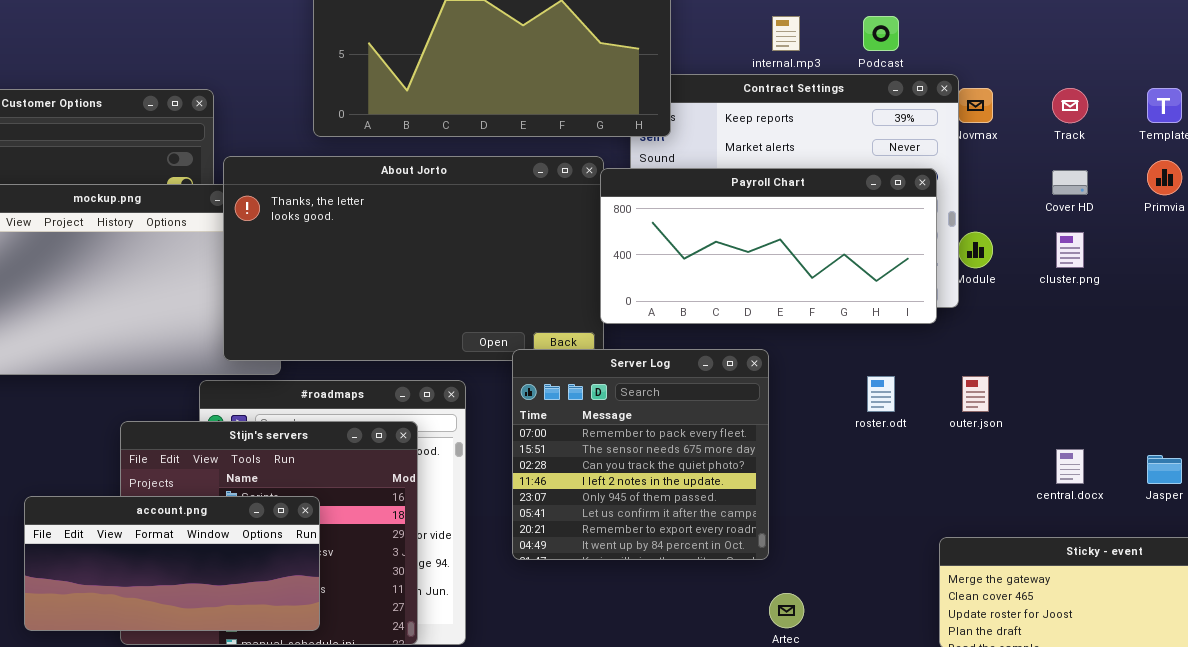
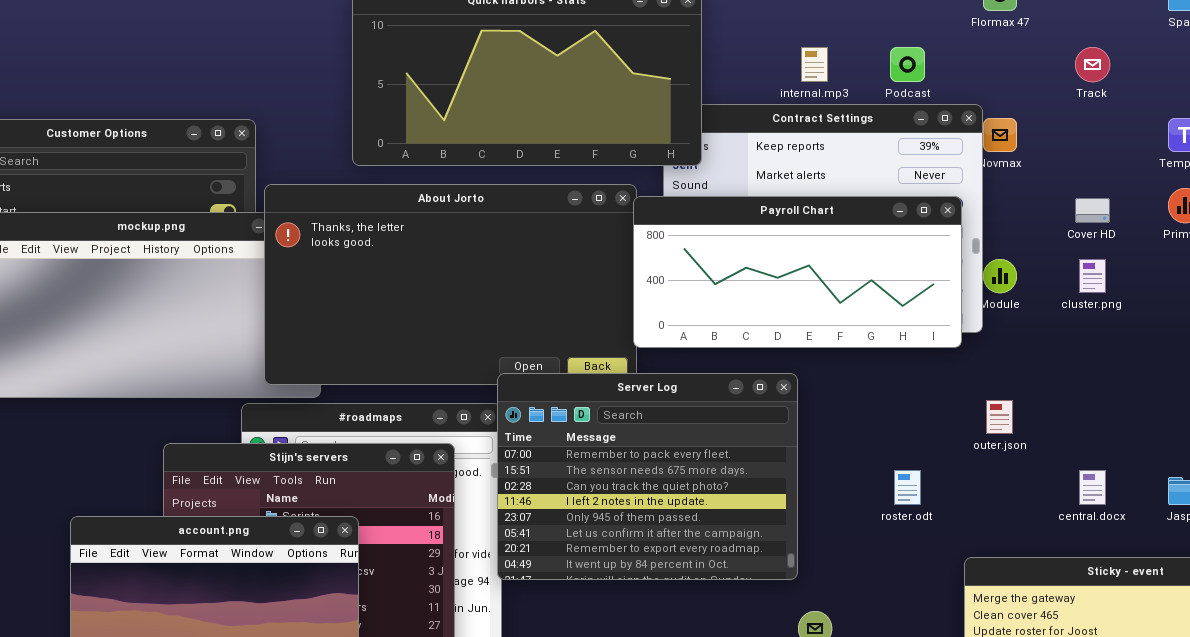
Track: [1052,88,1088,123] -> [1075,47,1110,82], moved
Server Log: [512,349,769,560] -> [497,373,798,580], resized
roster.odt: [867,376,895,412] -> [894,470,921,505], moved

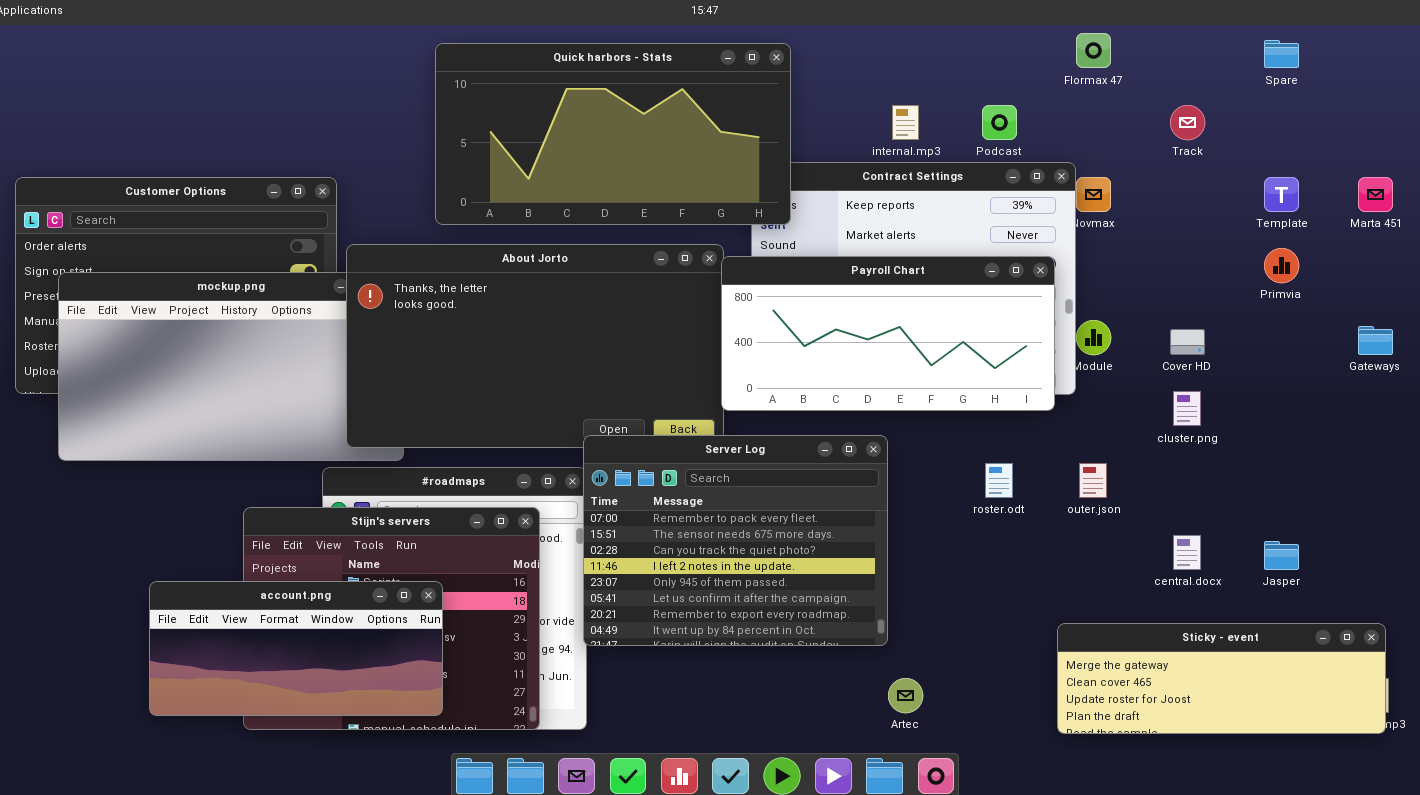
Cover HD: [1075,198,1110,223] -> [1170,329,1205,355], moved
cluster.png: [1079,259,1106,293] -> [1173,391,1201,426], moved
roster.odt: [894,470,921,505] -> [985,463,1013,498], moved

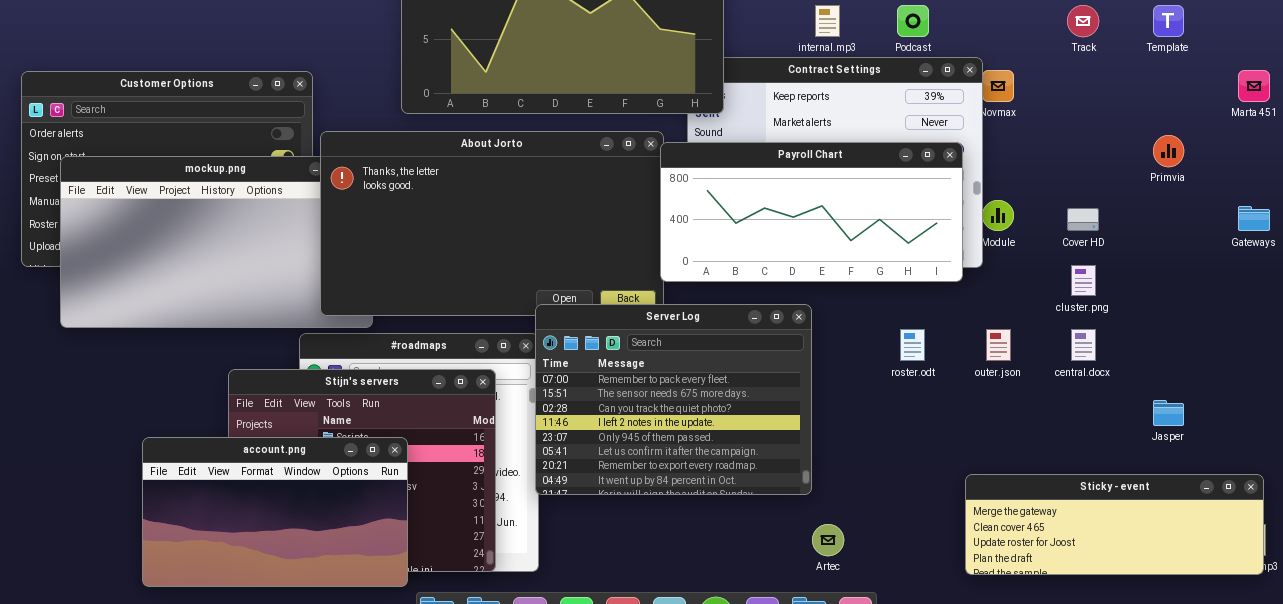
Template: [1264,177,1299,212] -> [1153,5,1184,37], moved
central.docx: [1173,535,1201,570] -> [1071,329,1096,361], moved
account.png: [149,581,443,716] -> [142,437,408,587], resized

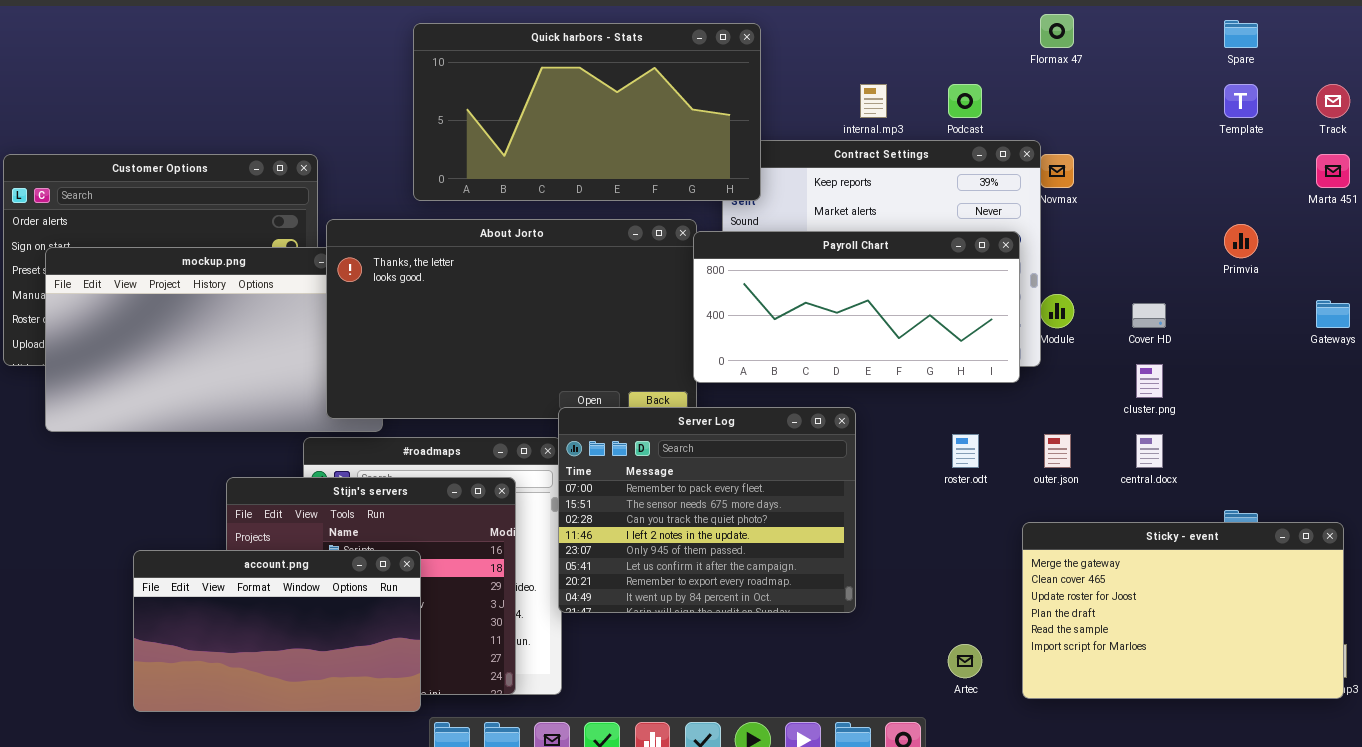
Track: [1067,5,1099,37] -> [1316,84,1350,118], moved
Sticky - event: [965,474,1264,575] -> [1022,522,1344,699], resized
Artec: [812,524,844,556] -> [948,644,982,678], moved

